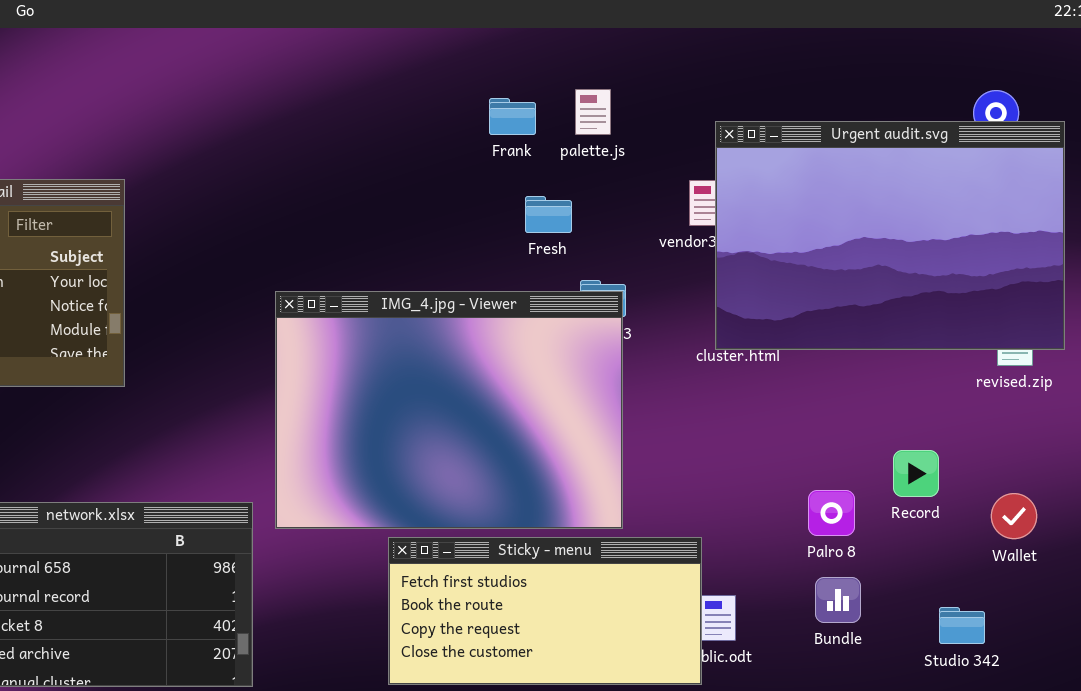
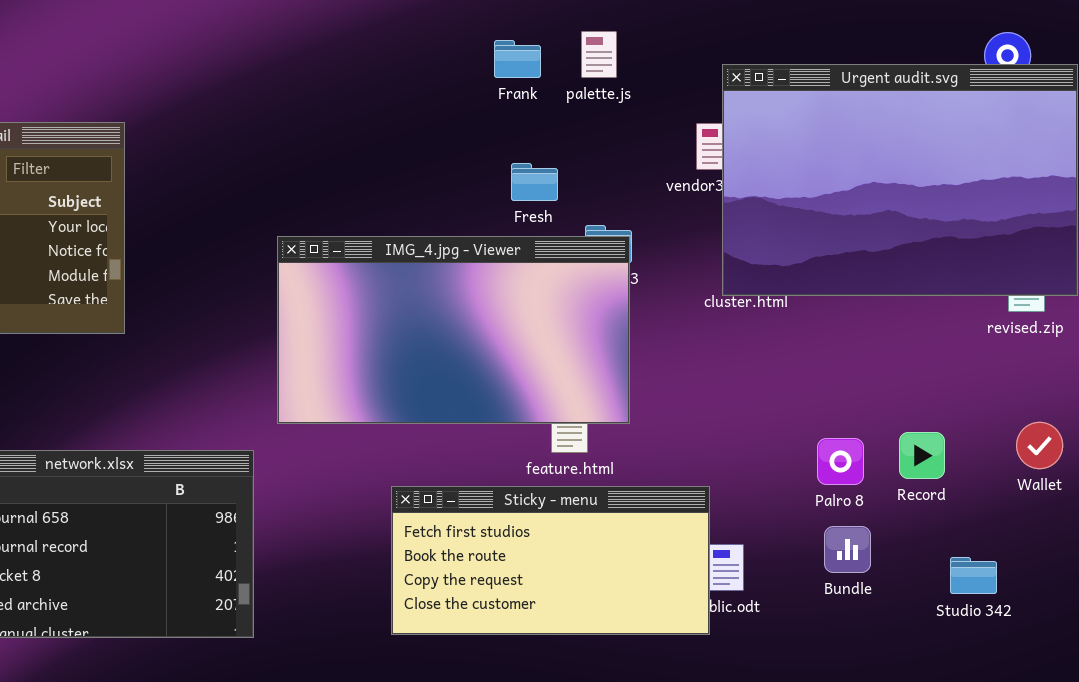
Fresh: [525,196,572,233] -> [511,163,558,201], moved
IMG_4.jpg - Viewer: [275,291,623,529] -> [277,236,630,424], resized
Record: [893,450,939,497] -> [899,432,945,479], moved
Wallet: [991,493,1037,539] -> [1016,422,1063,469], moved

